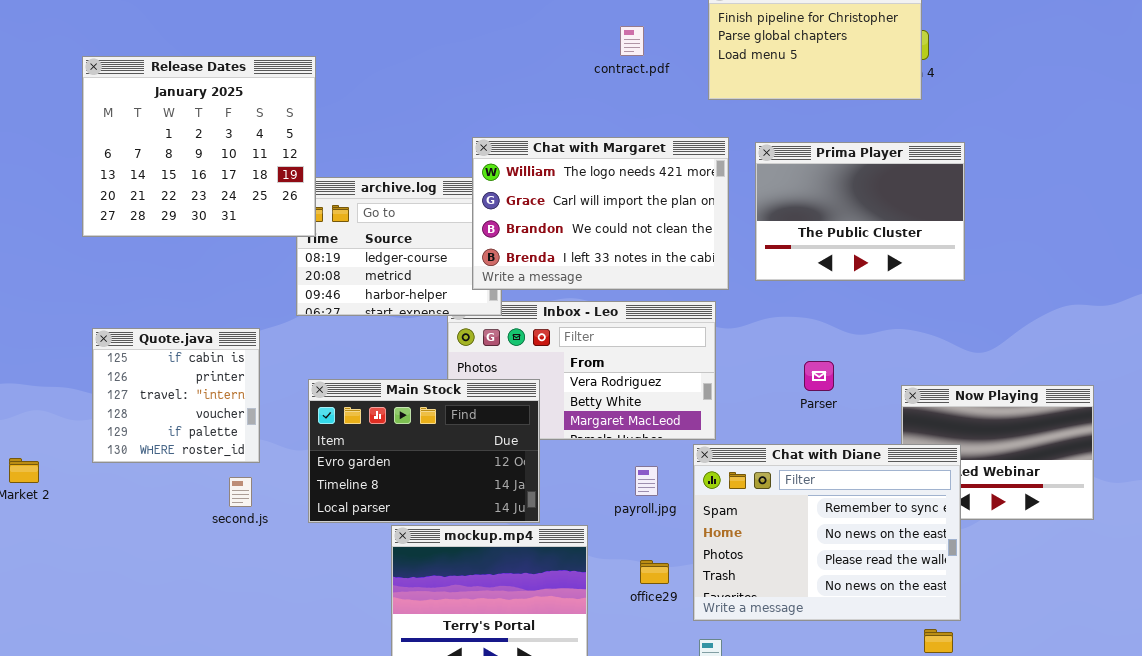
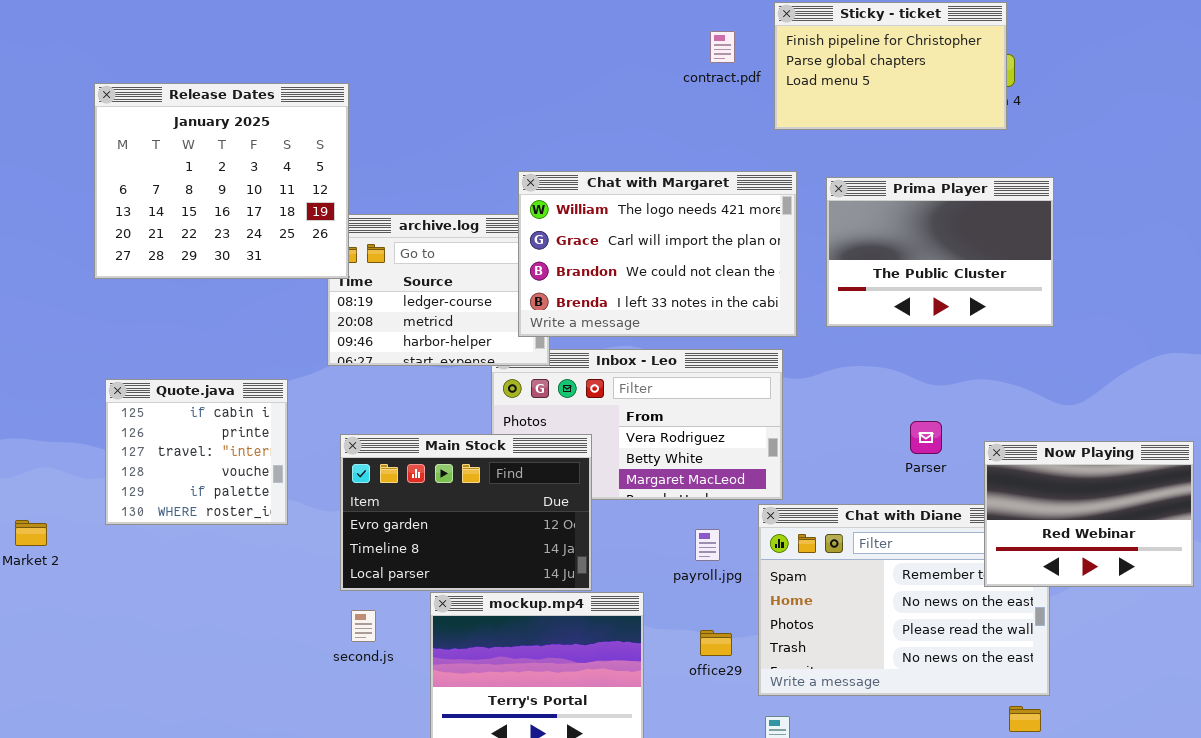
contract.pdf: [620,26,644,56] -> [710,31,735,63], moved
Parser: [804,361,834,391] -> [910,421,942,454], moved
Now Playing: [901,385,1094,520] -> [984,441,1194,587], raised
second.js: [229,477,252,507] -> [351,610,376,642], moved

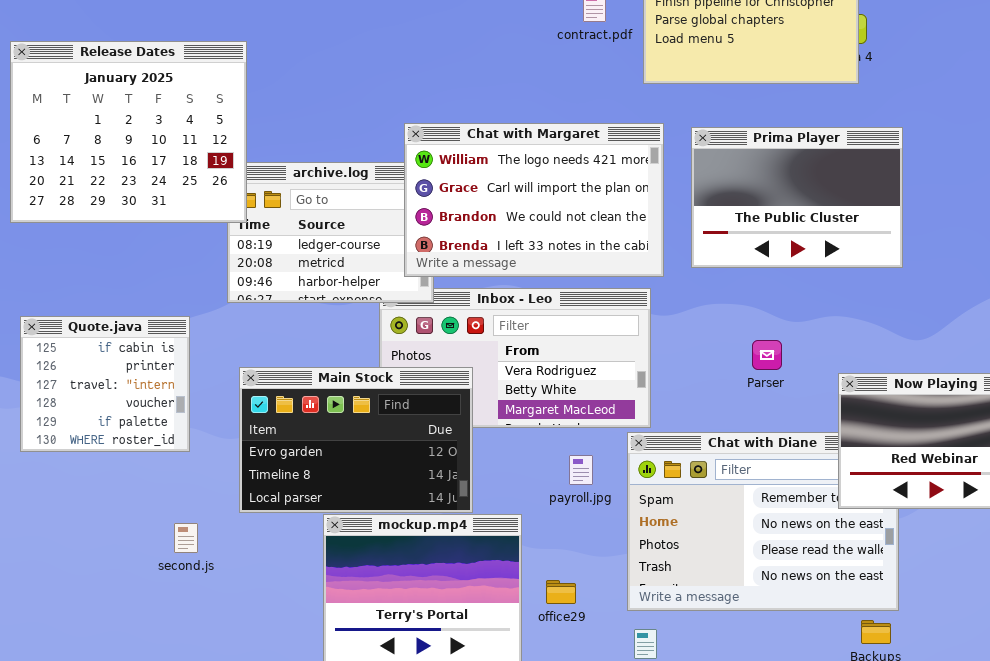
Parser: [910,421,942,454] -> [752,340,782,370], moved
second.js: [351,610,376,642] -> [174,523,198,553], moved
office29: [700,630,732,656] -> [546,580,576,604], moved

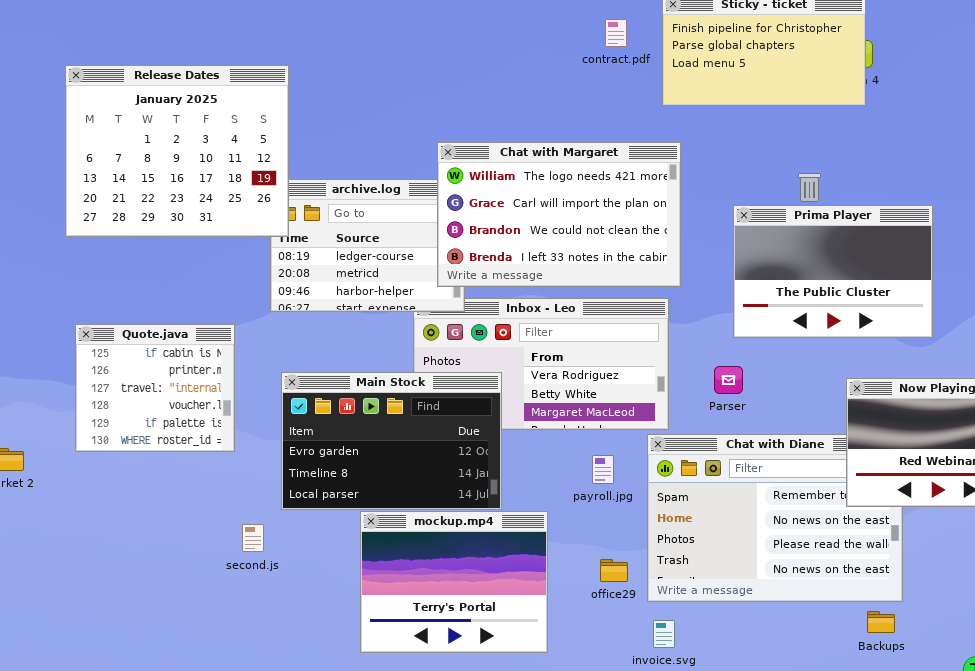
Prima Player: [691,127,903,268] -> [733,205,933,338], moved
Parser: [752,340,782,370] -> [714,366,743,394], moved
second.js: [174,523,198,553] -> [242,524,264,552], moved
office29: [546,580,576,604] -> [600,559,628,582], moved

